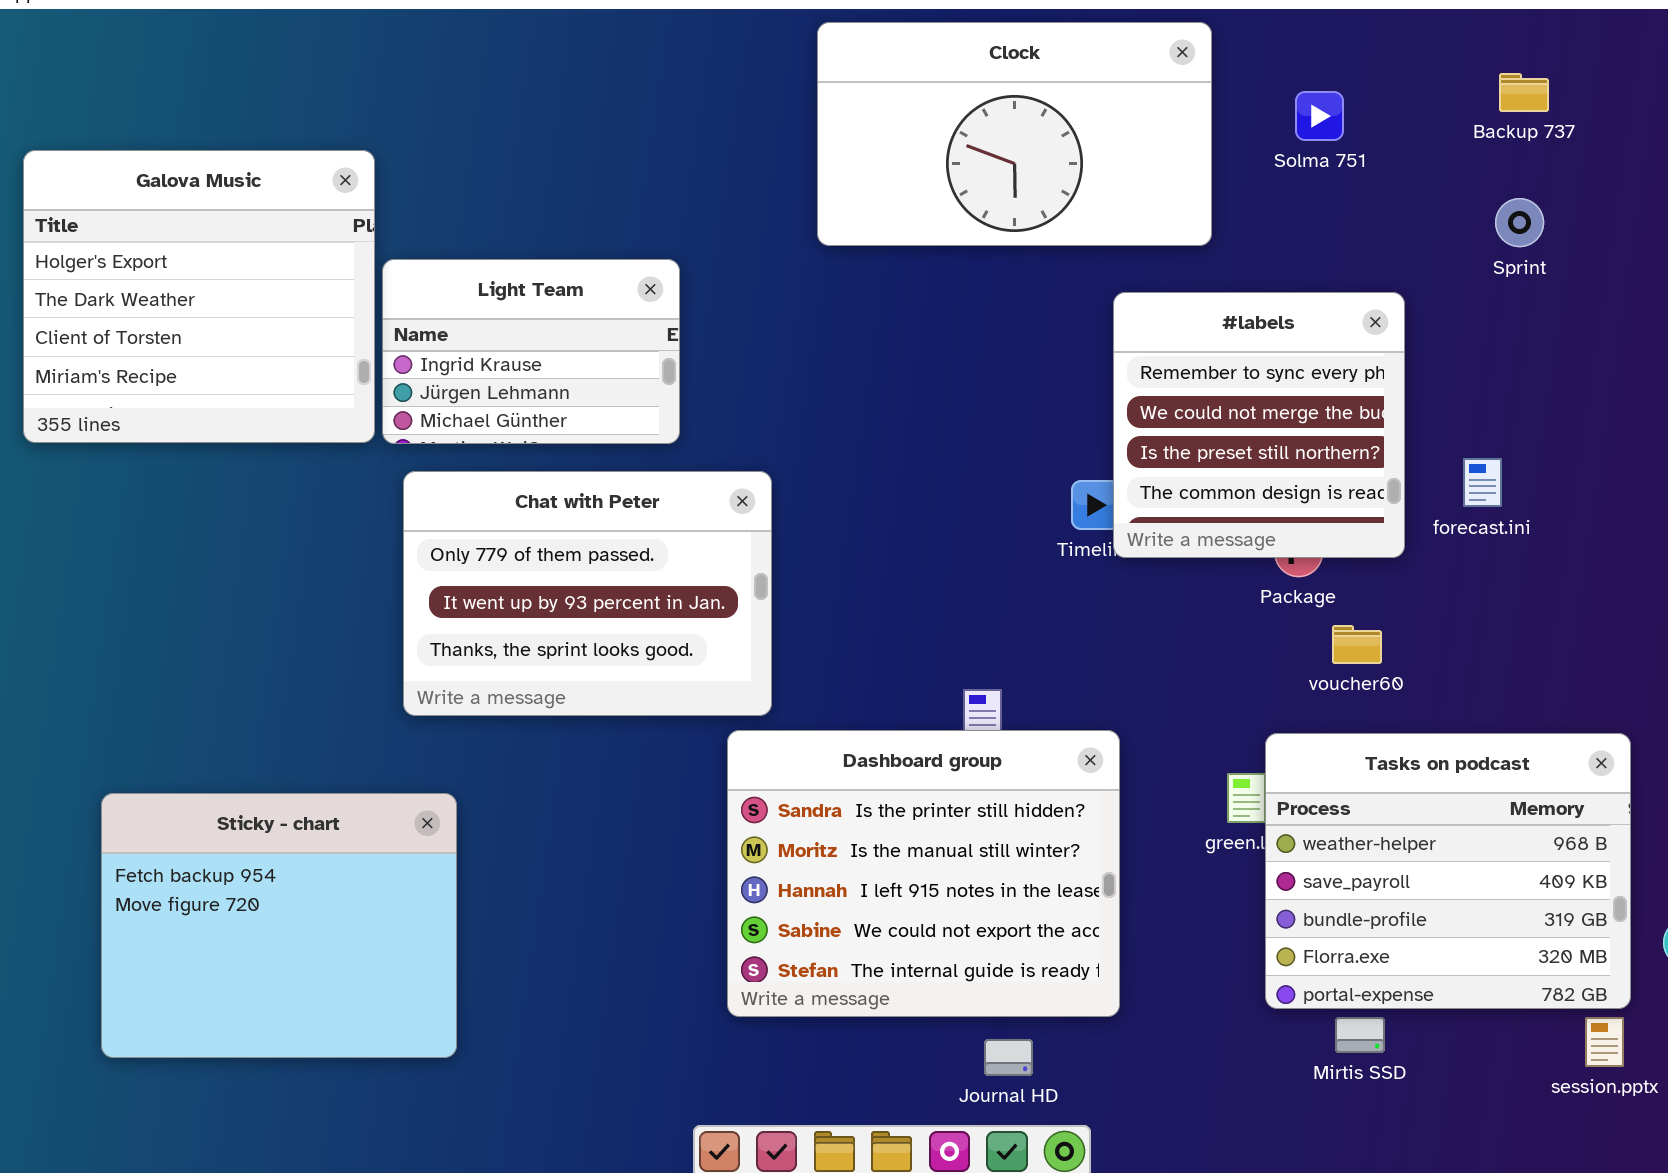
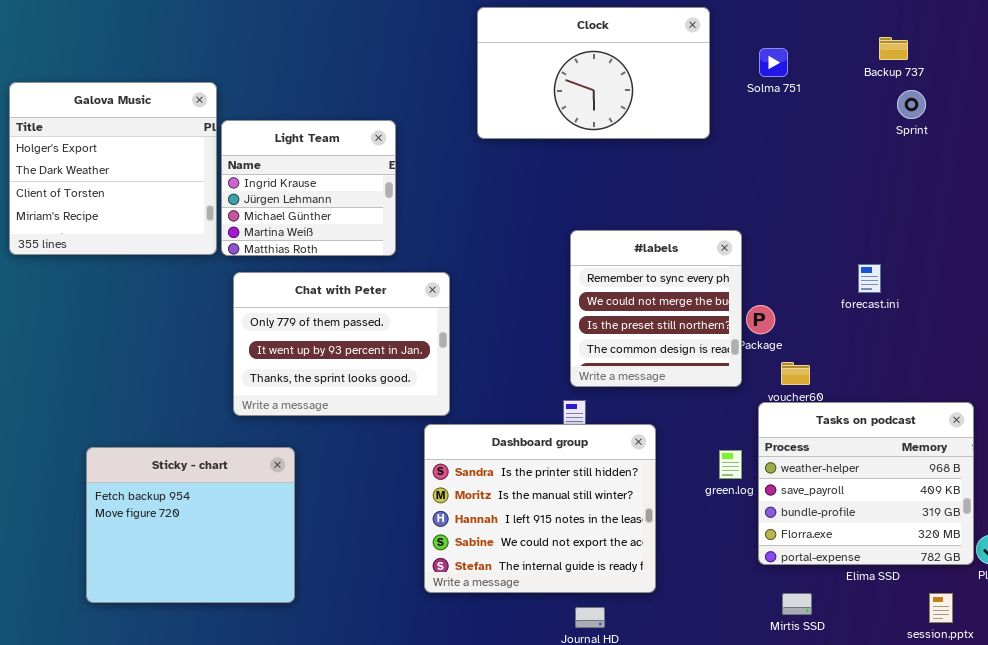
Sprint: [1495,198,1544,247] -> [897,90,926,119], moved
Light Team: [382,259,680,444] -> [221,120,396,256], resized
#labels: [1113,292,1405,558] -> [570,230,742,387], moved
Tasks on podcast: [1265,733,1631,1009] -> [758,402,974,565], moved
Sticky - chart: [101,793,457,1058] -> [86,447,295,603], moved

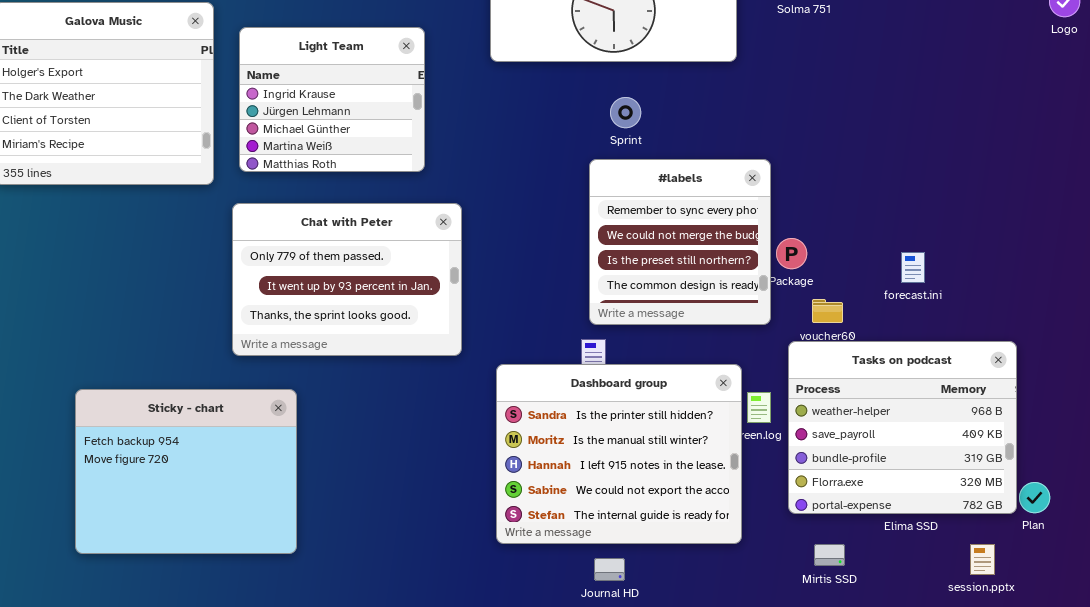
Sprint: [897,90,926,119] -> [610,97,641,128], moved
Light Team: [221,120,396,256] -> [239,27,425,172], moved
forecast.ini: [858,264,881,293] -> [901,252,925,283], moved
Dashboard group: [424,424,656,593] -> [496,364,742,544], moved

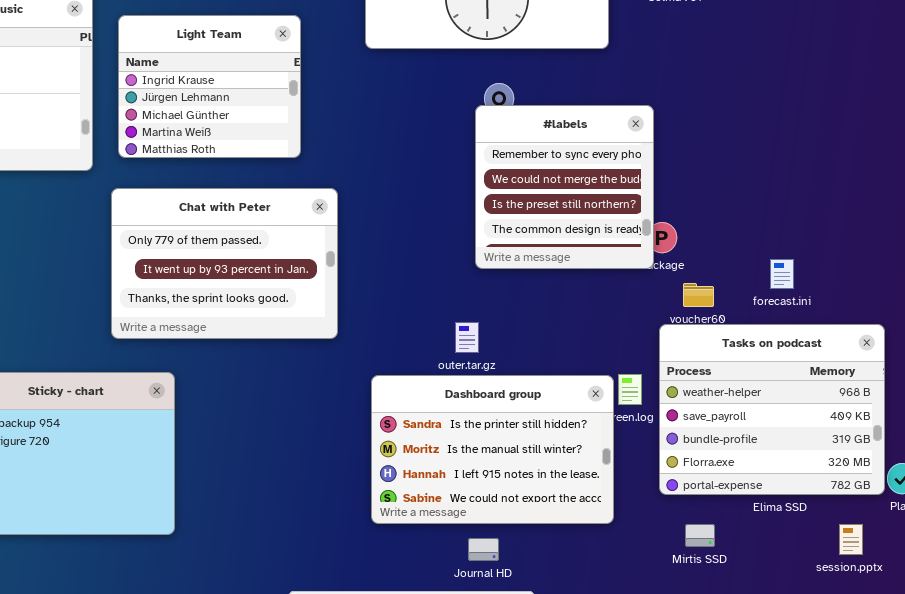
#labels: [589,159,771,325] -> [475,105,654,269], moved
forecast.ini: [901,252,925,283] -> [770,259,794,289], moved
Dashboard group: [496,364,742,544] -> [371,375,614,524], resized

